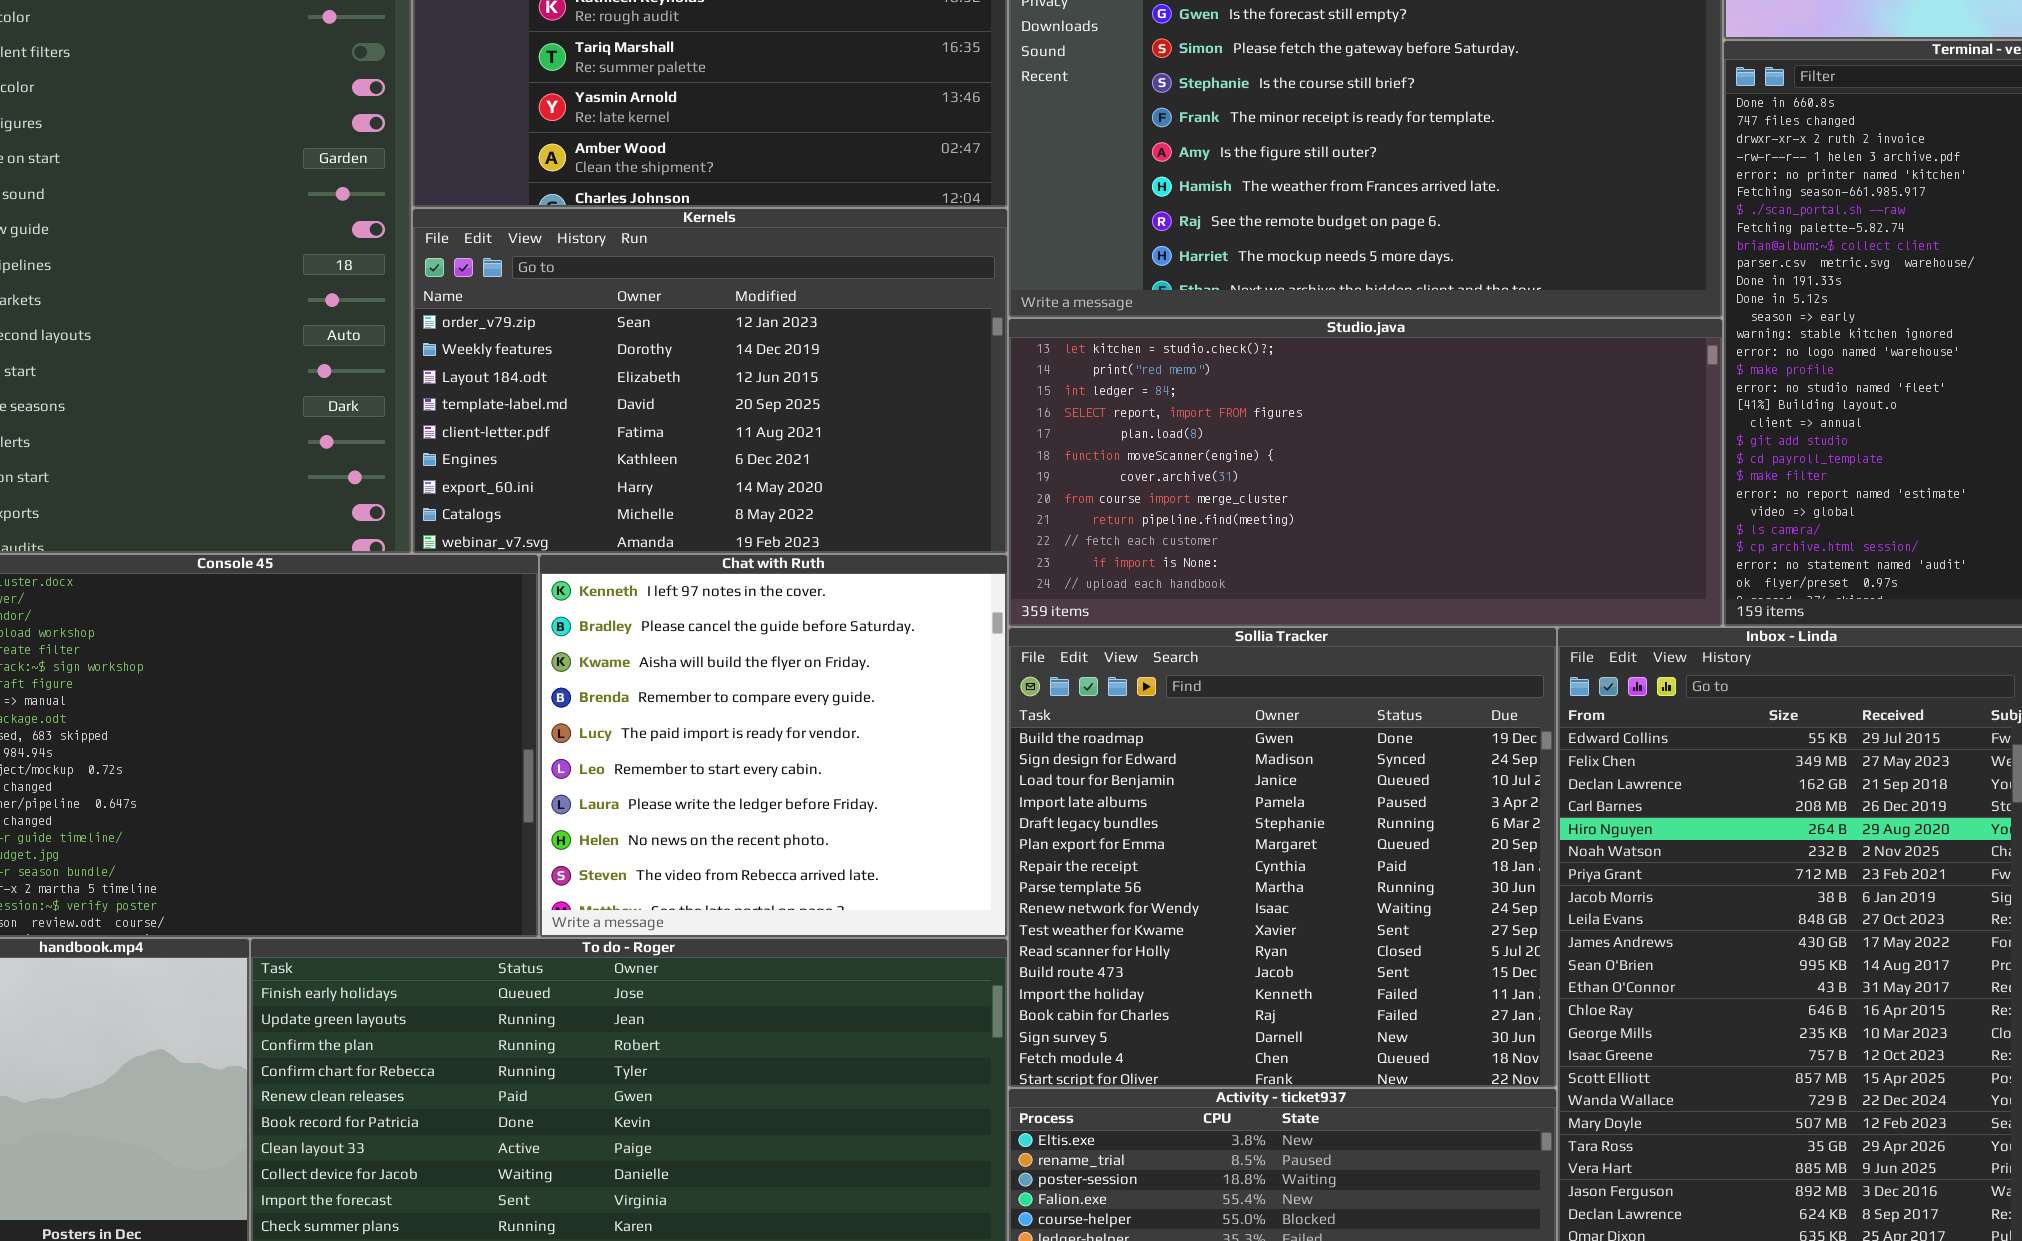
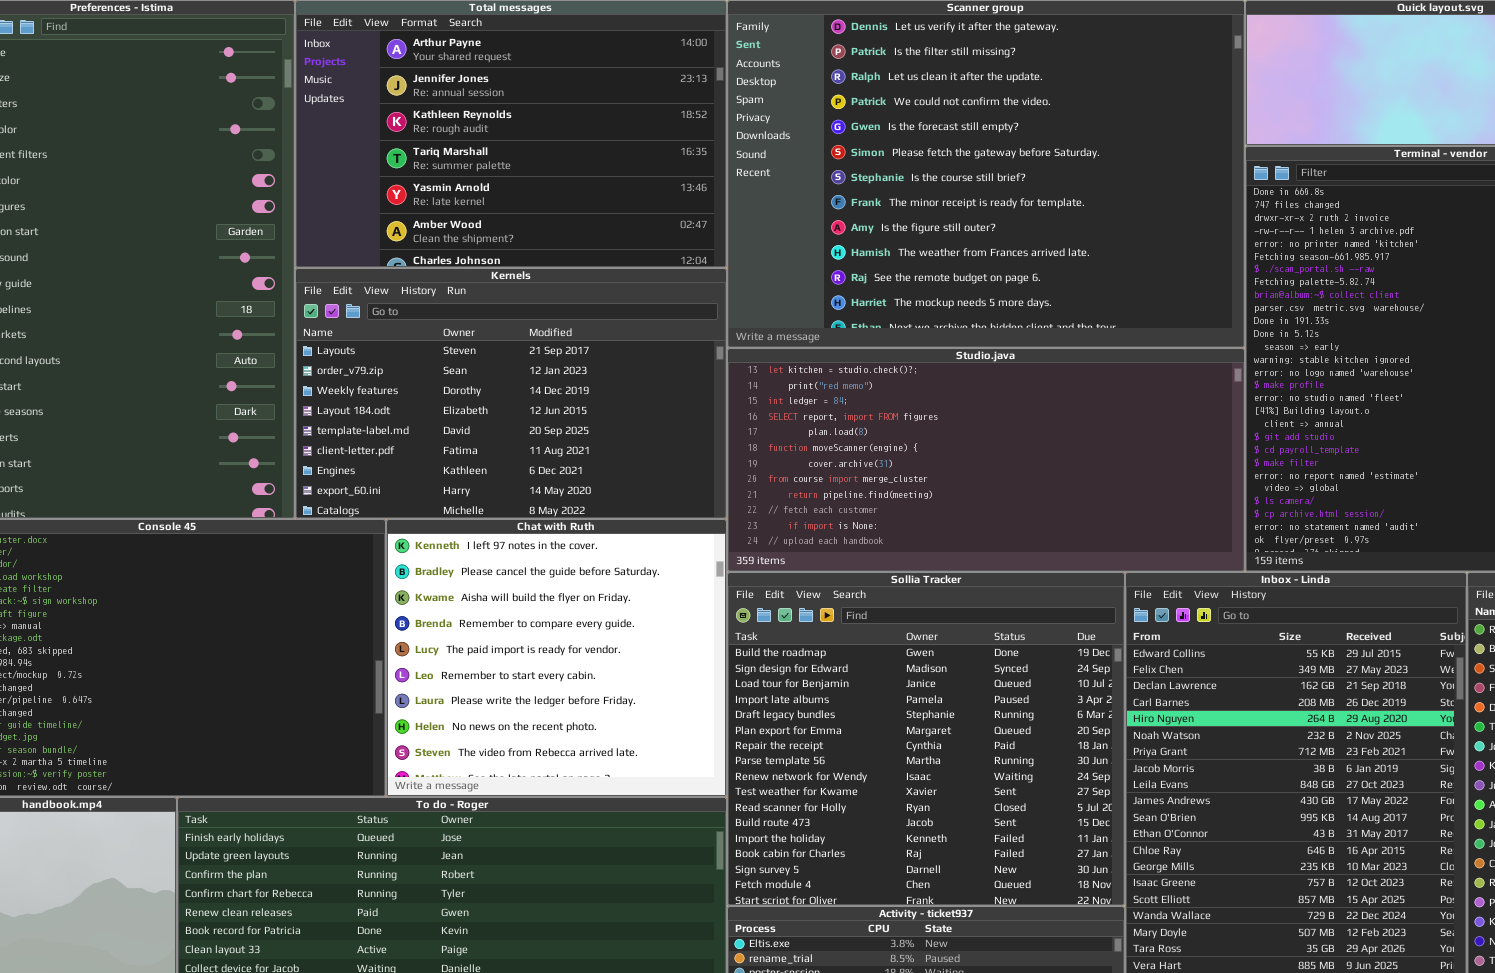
Kernels: [412,208,1008,554] -> [295,268,727,519], scrolled up 1 row

